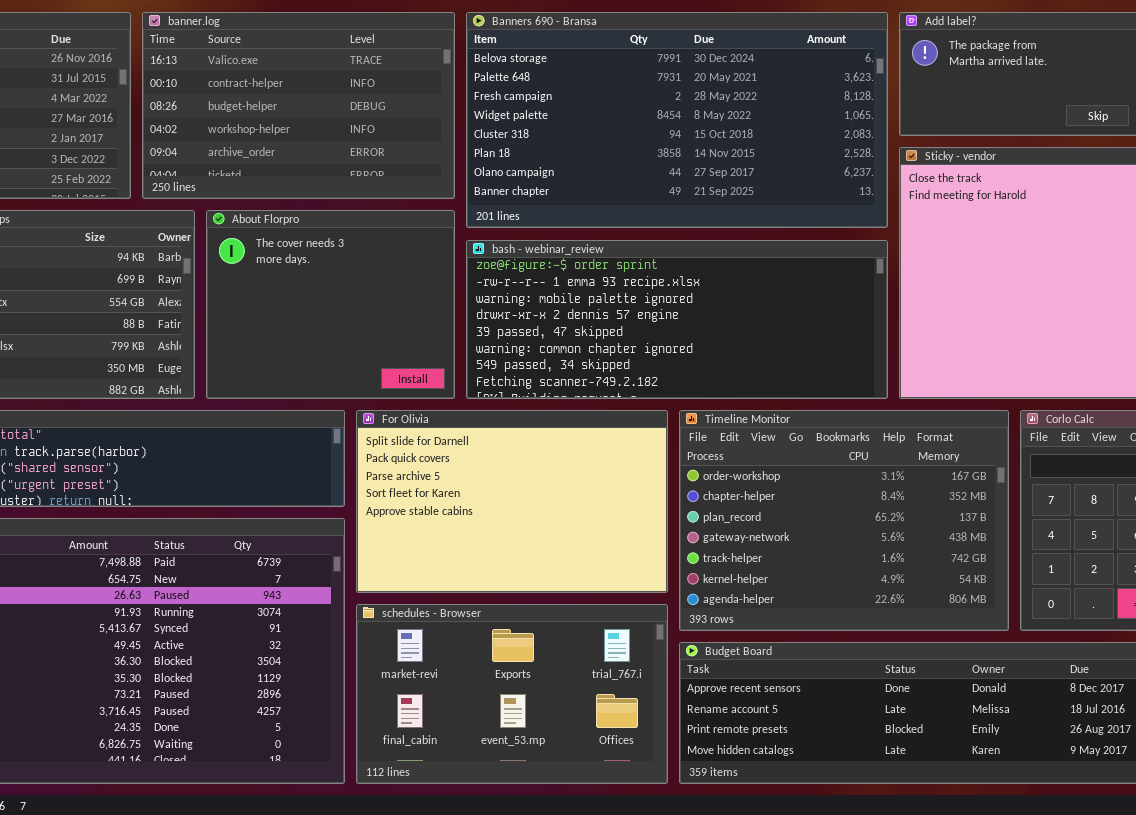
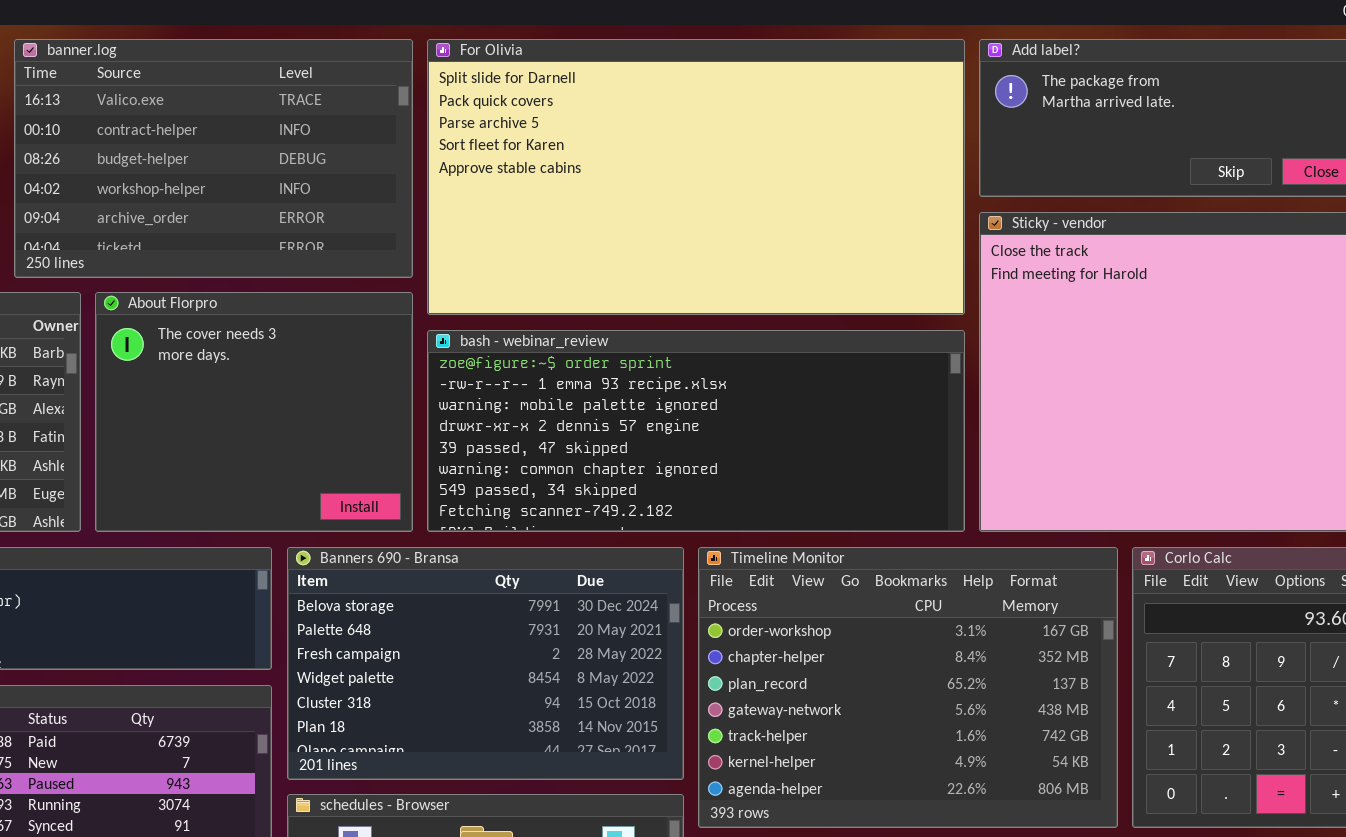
Banners 690 - Bransa: [466,12,888,228] -> [287,547,684,780], moved, resized
For Olivia: [356,410,668,593] -> [427,39,965,315], moved, resized

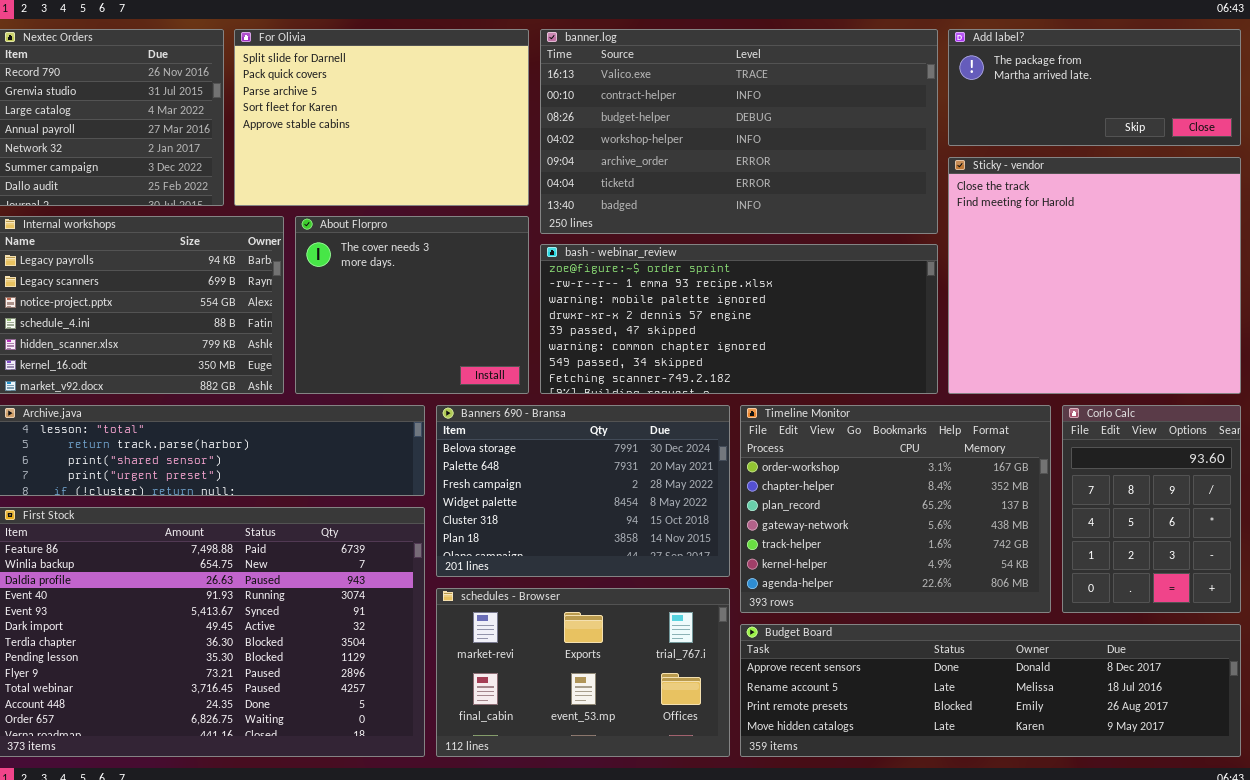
banner.log: [14,39,413,278] -> [540,29,938,234], moved, resized
For Olivia: [427,39,965,315] -> [234,29,529,206], moved, resized

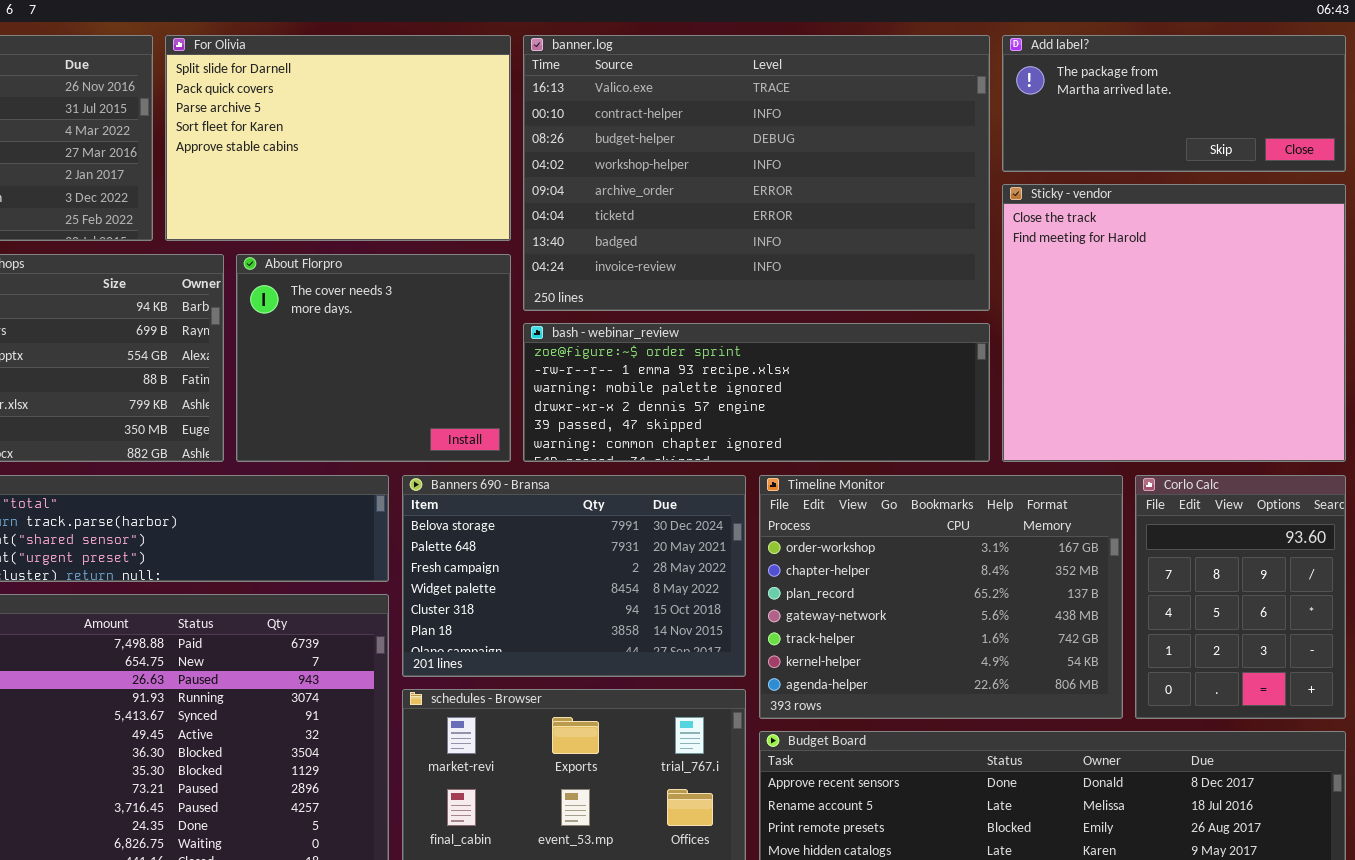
banner.log: [540,29,938,234] -> [523,35,990,311], resized
bash - webinar_review: [540,244,938,394] -> [523,323,990,462], resized

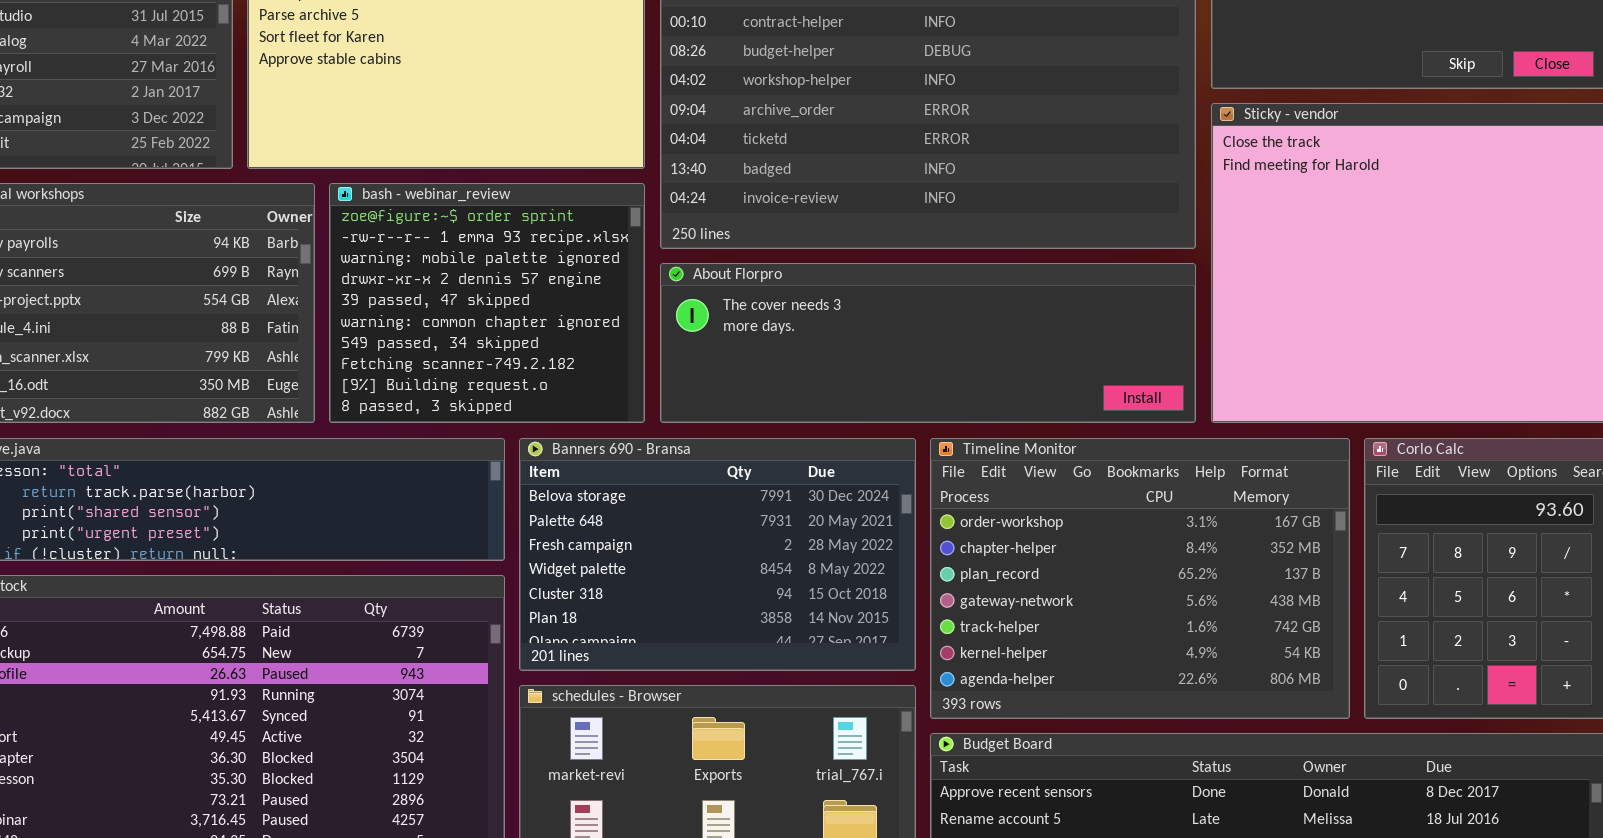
About Florpro: [236,254,511,462] -> [660,263,1196,423], moved, resized
bash - webinar_review: [523,323,990,462] -> [329,183,645,423], moved, resized

